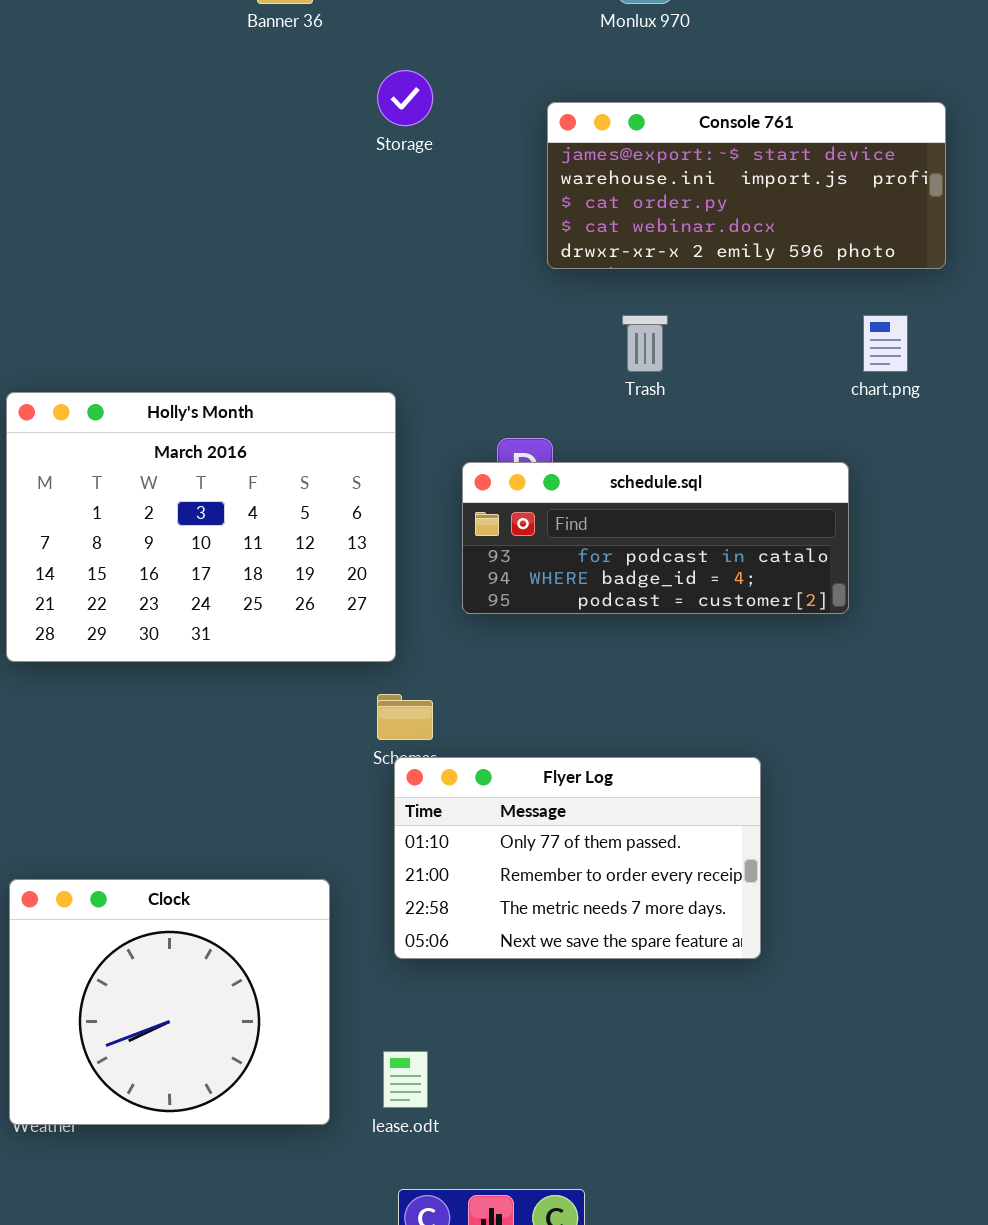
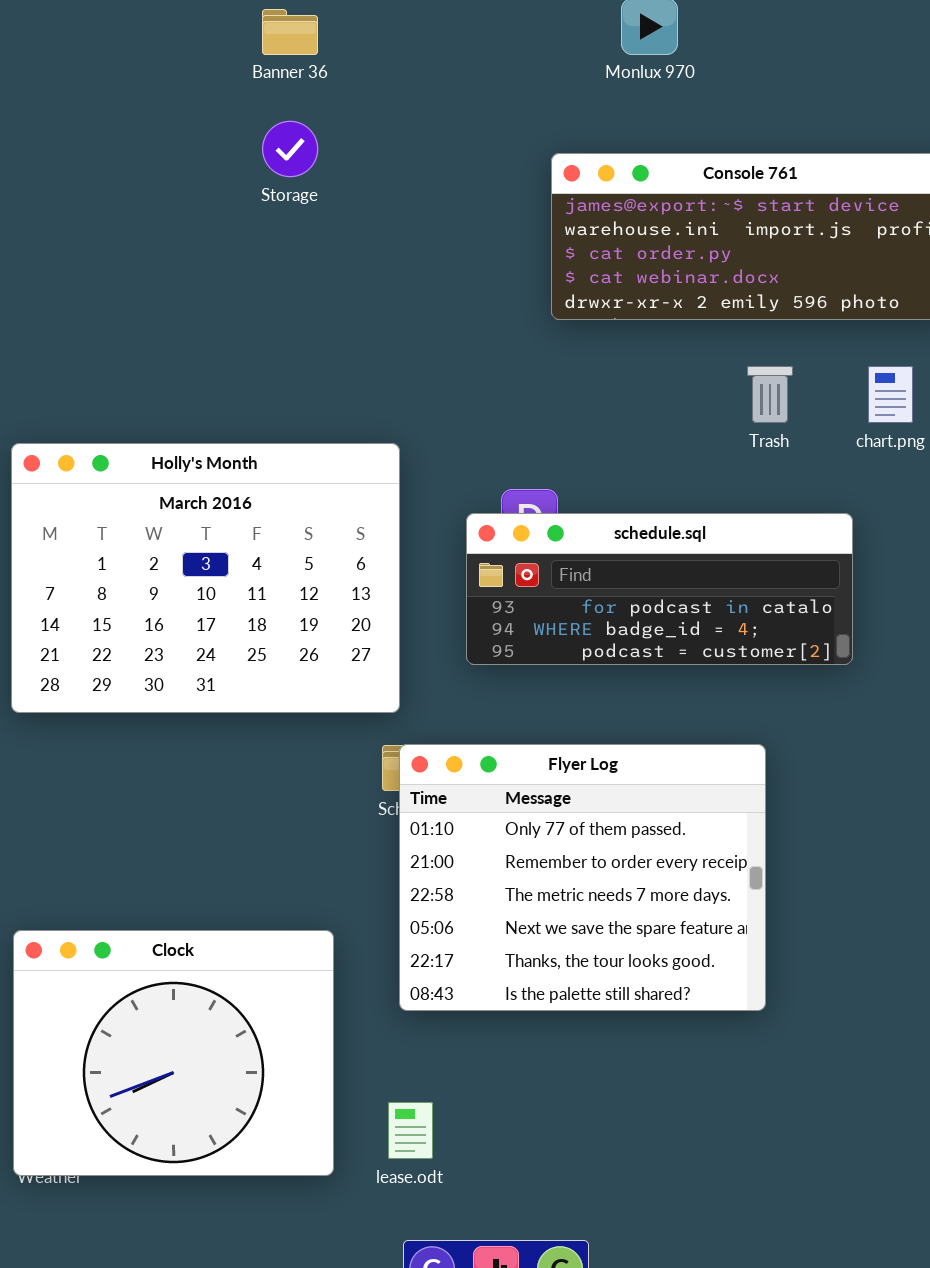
Storage: [377,70,433,126] -> [262,121,318,177], moved
Trash: [622,315,668,372] -> [747,366,793,423], moved
Flyer Log: [394,757,761,959] -> [399,744,766,1011], resized

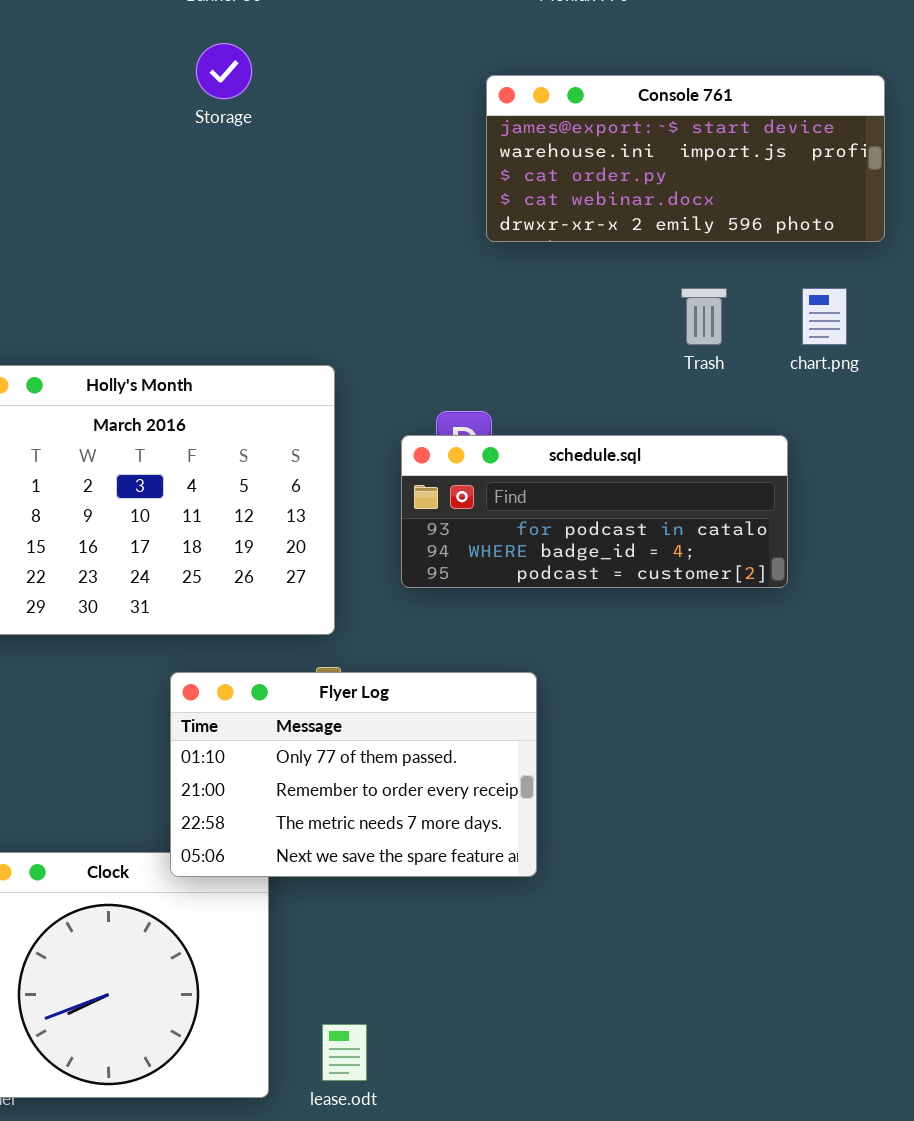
Flyer Log: [399,744,766,1011] -> [170,672,537,877], moved, resized

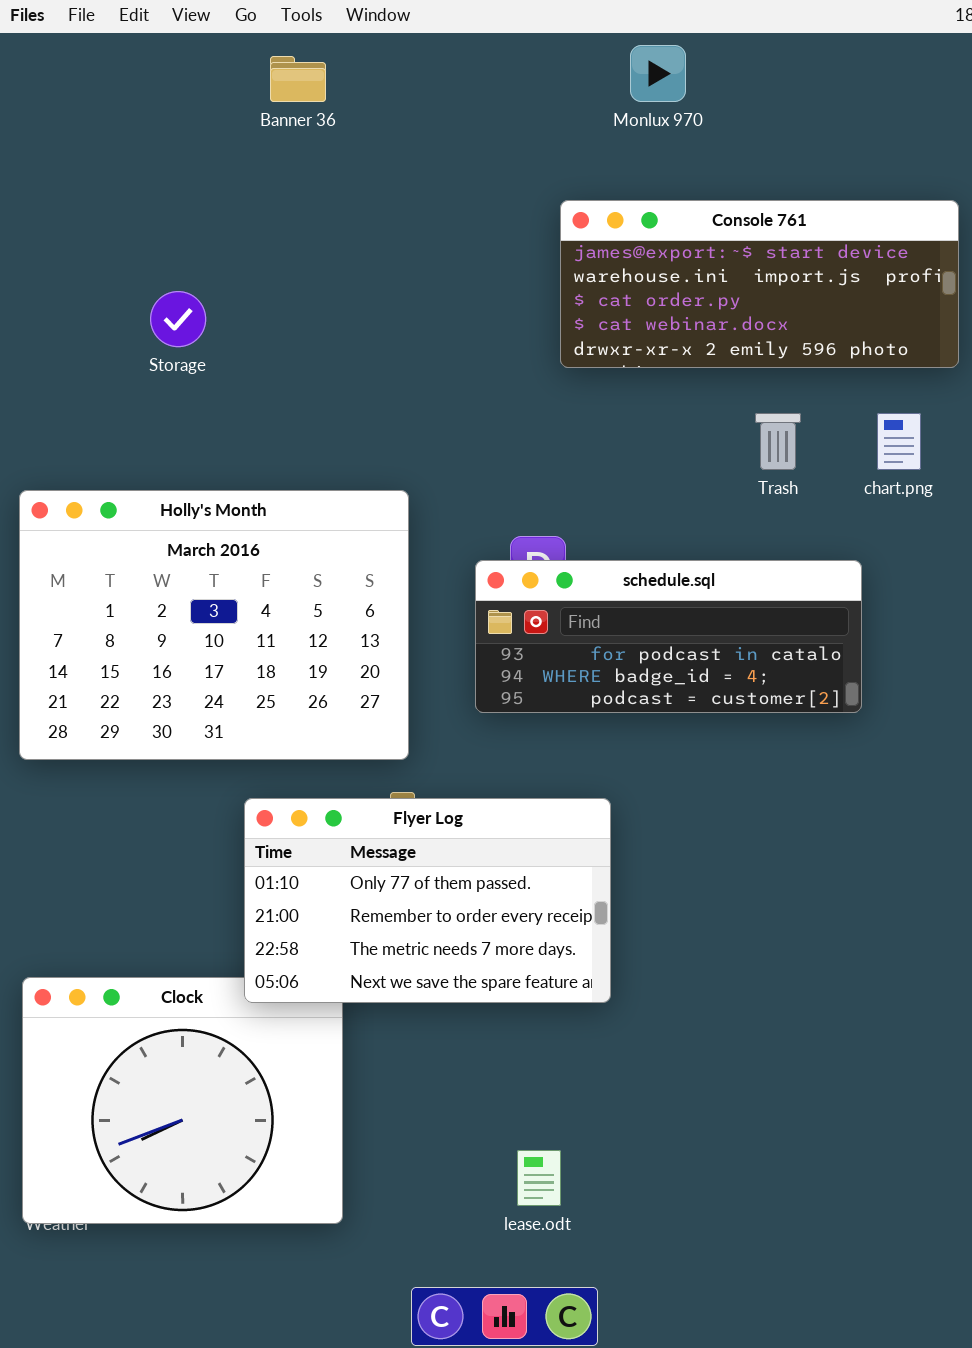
Storage: [196,43,252,99] -> [150,291,206,347], moved
lease.odt: [322,1024,367,1081] -> [517,1150,561,1206], moved

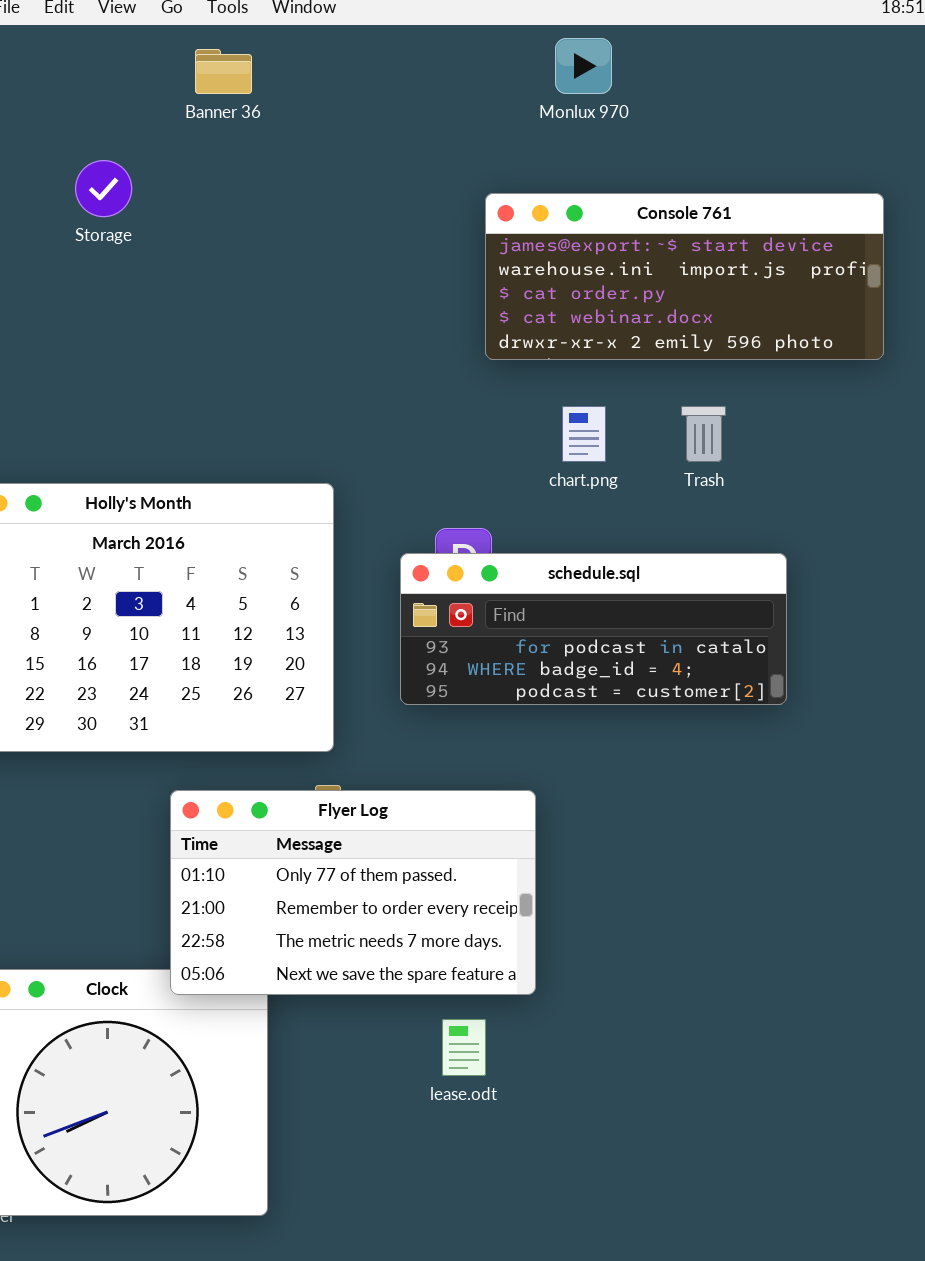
Storage: [150,291,206,347] -> [75,160,132,217], moved
chart.png: [877,413,921,470] -> [562,406,606,462], moved
lease.odt: [517,1150,561,1206] -> [442,1019,486,1076], moved

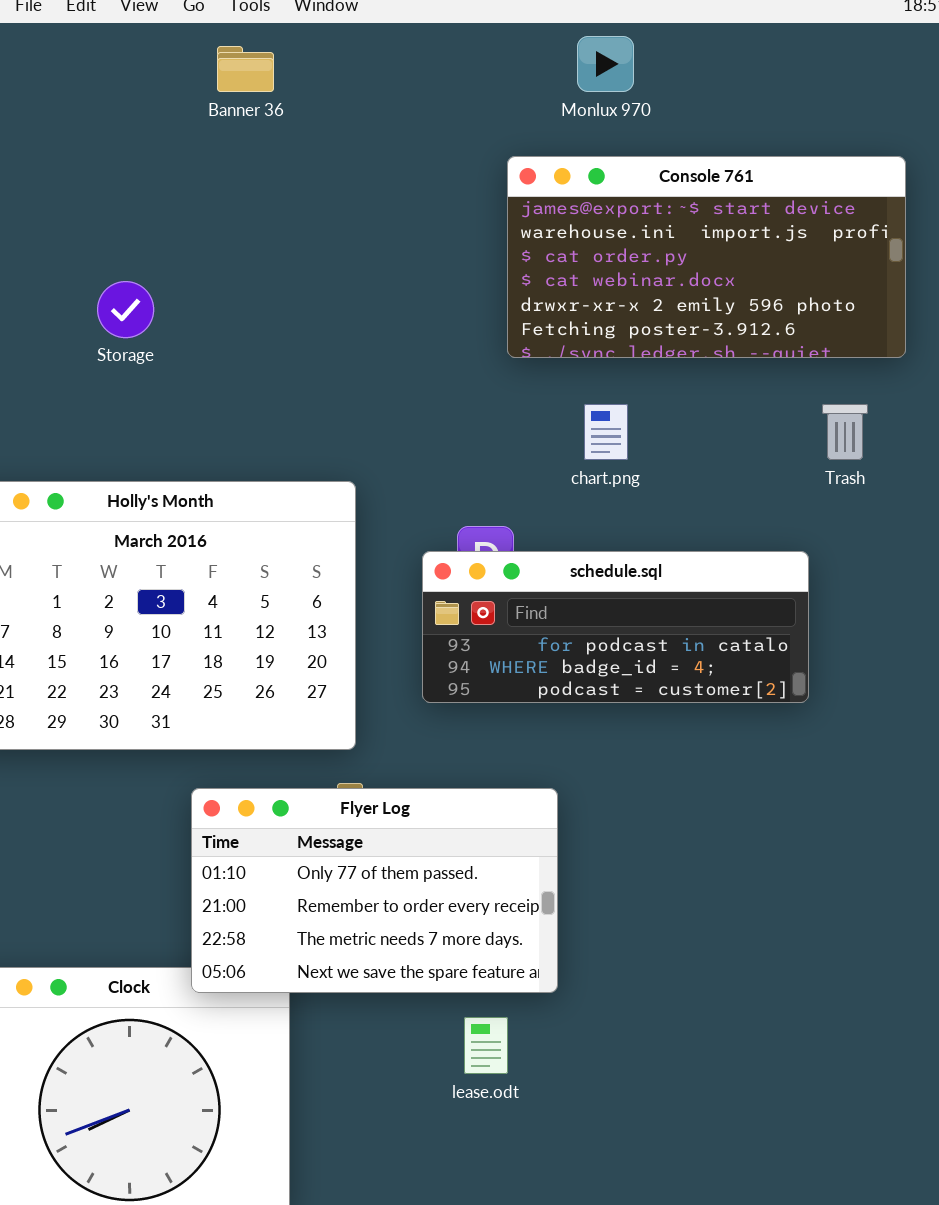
Storage: [75,160,132,217] -> [97,281,154,338], moved
Console 761: [485,193,884,360] -> [507,156,906,358], resized
Trash: [681,406,726,462] -> [822,404,868,460], moved

